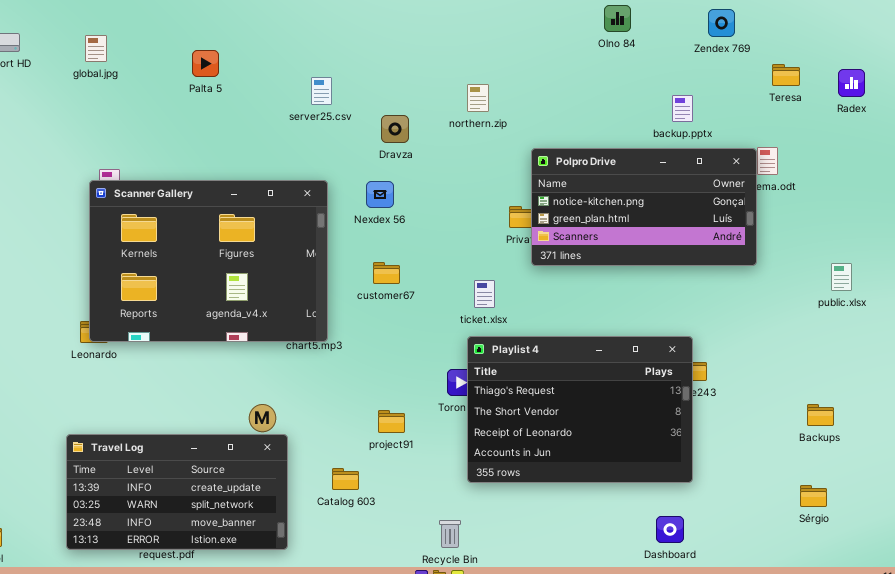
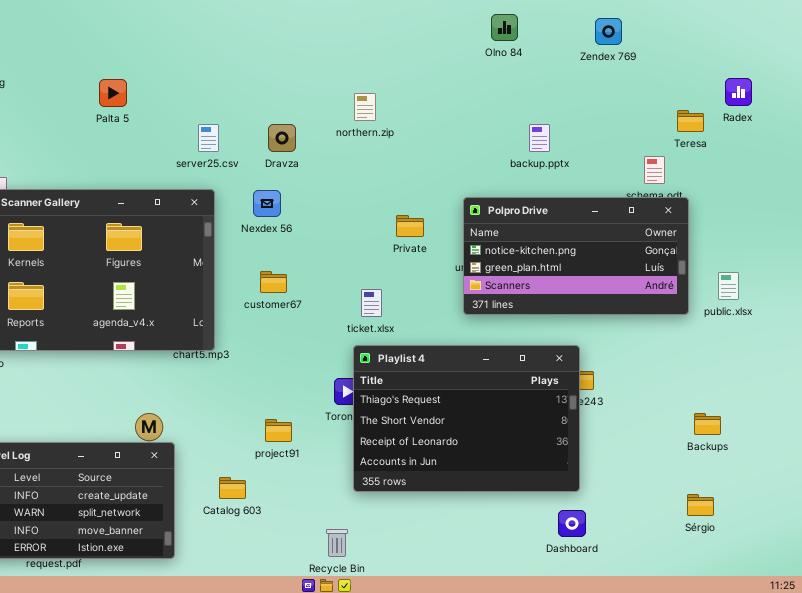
Palta 5: [192,50,219,77] -> [99,79,127,107], moved
Teresa: [772,64,800,86] -> [677,110,704,132], moved
server25.csv: [311,77,332,105] -> [198,124,219,152], moved
backup.pptx: [672,95,693,122] -> [529,124,550,152], moved
Polpro Drive: [531,148,757,266] -> [463,197,689,315], moved
Dashboard: [656,516,684,543] -> [558,510,586,537], moved

